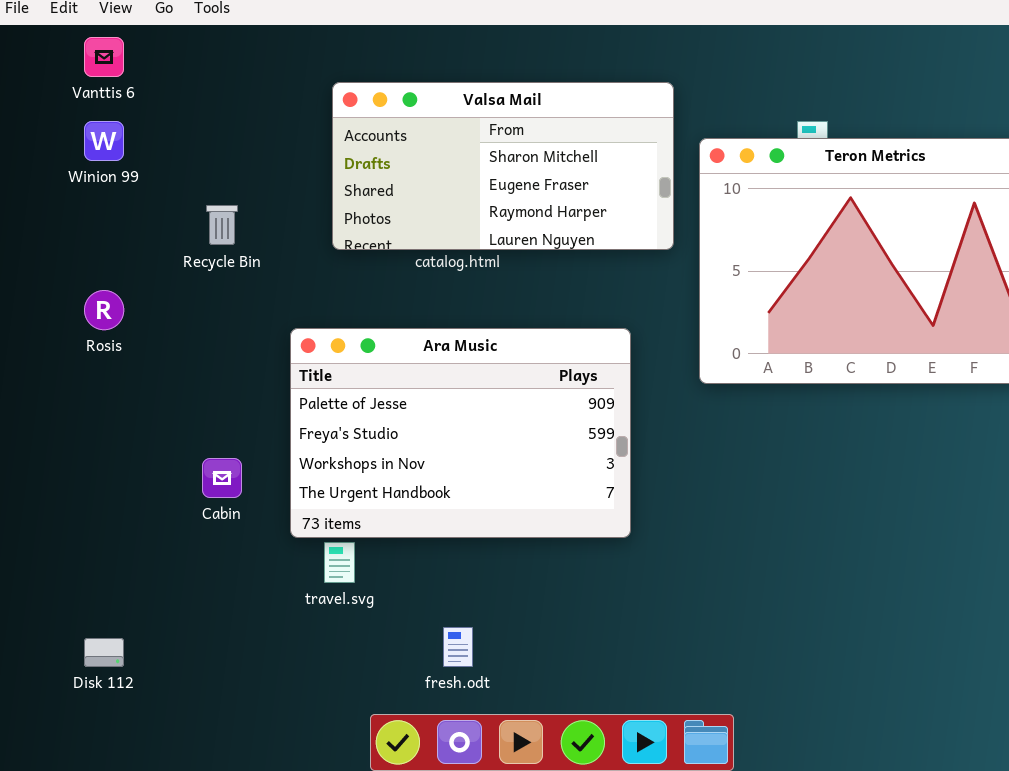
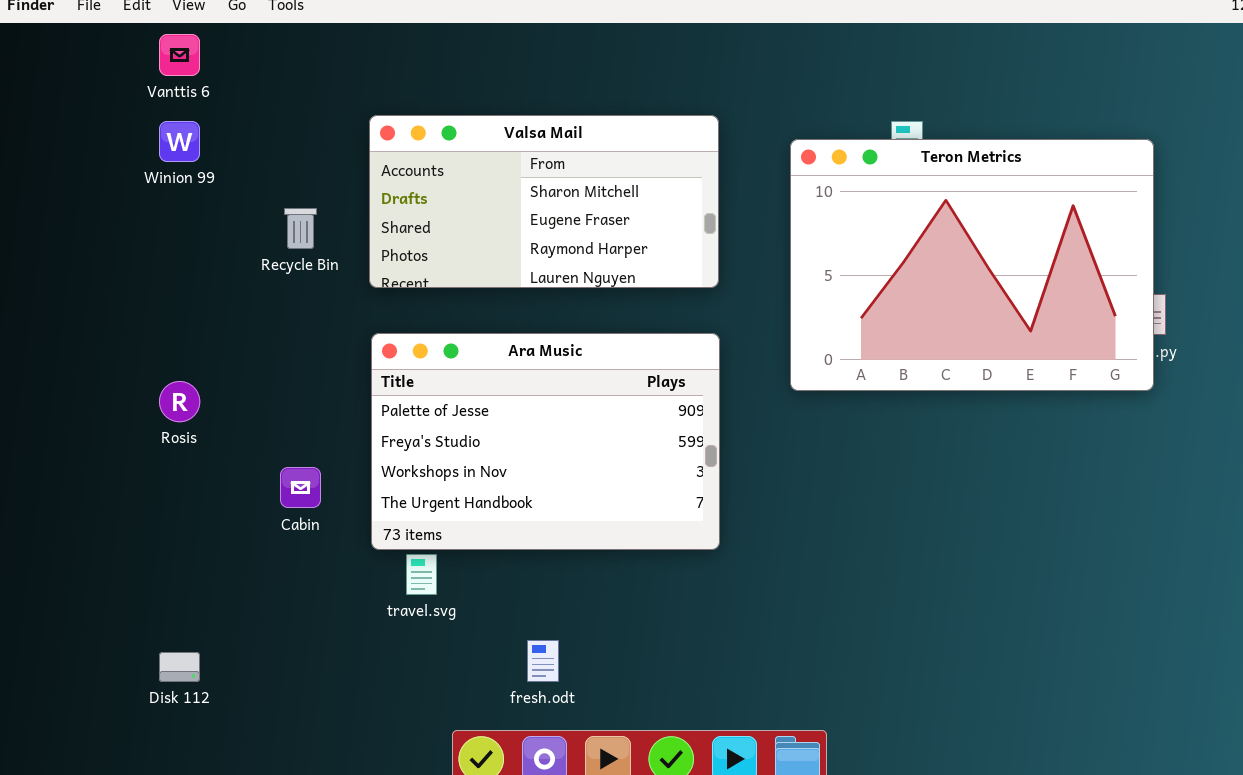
Valsa Mail: [332,82,674,250] -> [369,115,719,288], moved
Rosis: [84,290,124,330] -> [159,381,200,422], moved

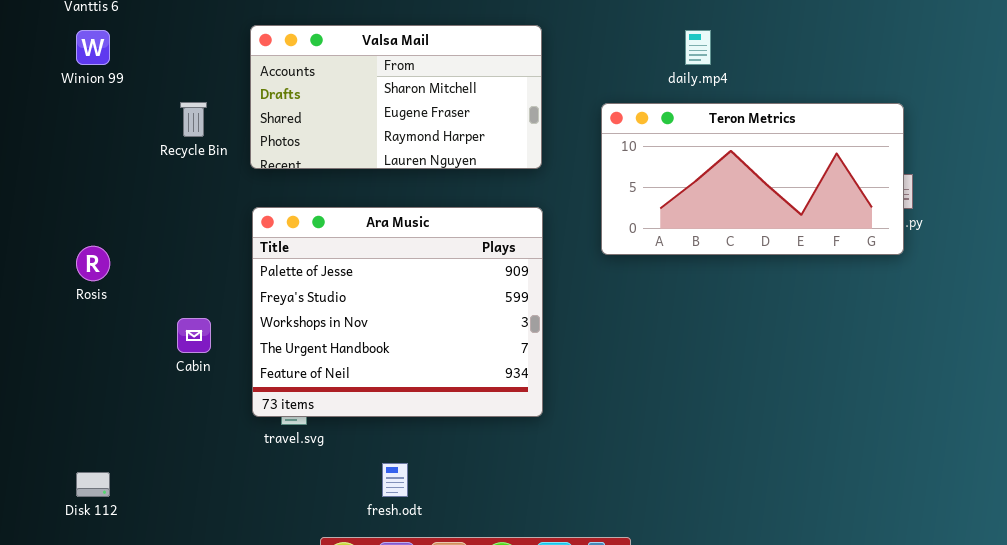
Teron Metrics: [790,139,1154,391] -> [601,103,904,255], resized
Ara Music: [371,333,720,550] -> [252,207,543,417], resized

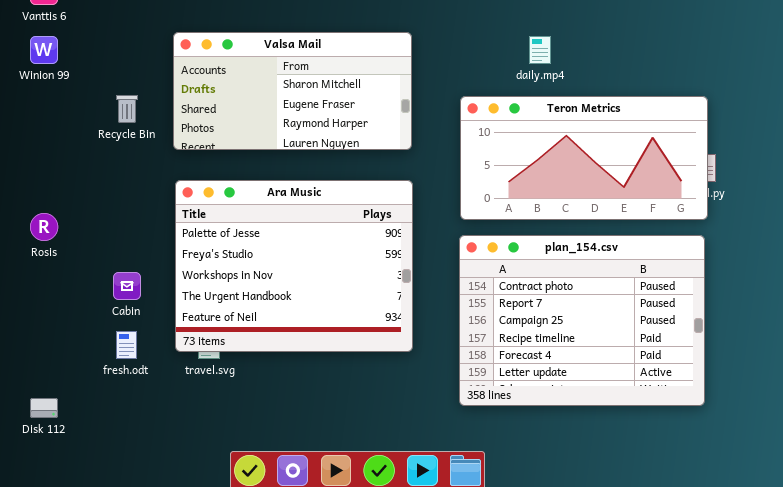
plan_154.csv: none -> [459,235,705,406], opened
fresh.odt: [382,463,408,497] -> [116,331,137,359], moved

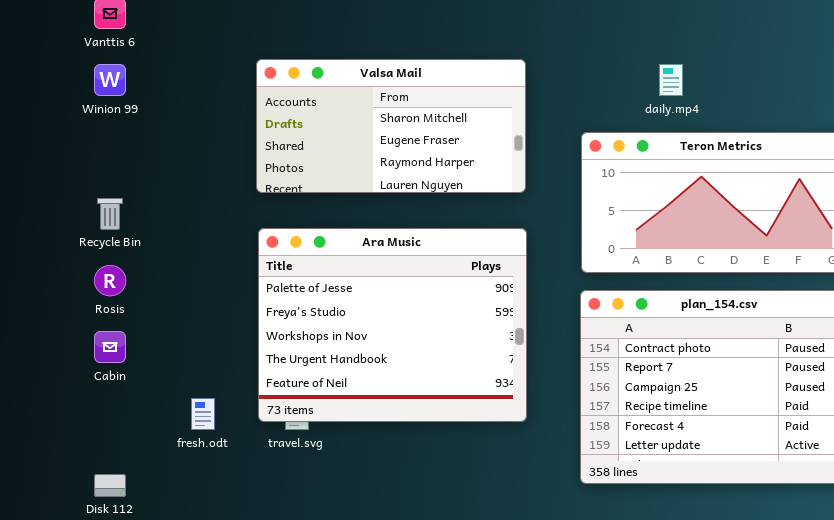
Recycle Bin: [116,95,138,123] -> [97,198,123,230], moved
Cabin: [113,272,141,300] -> [94,331,126,363], moved

